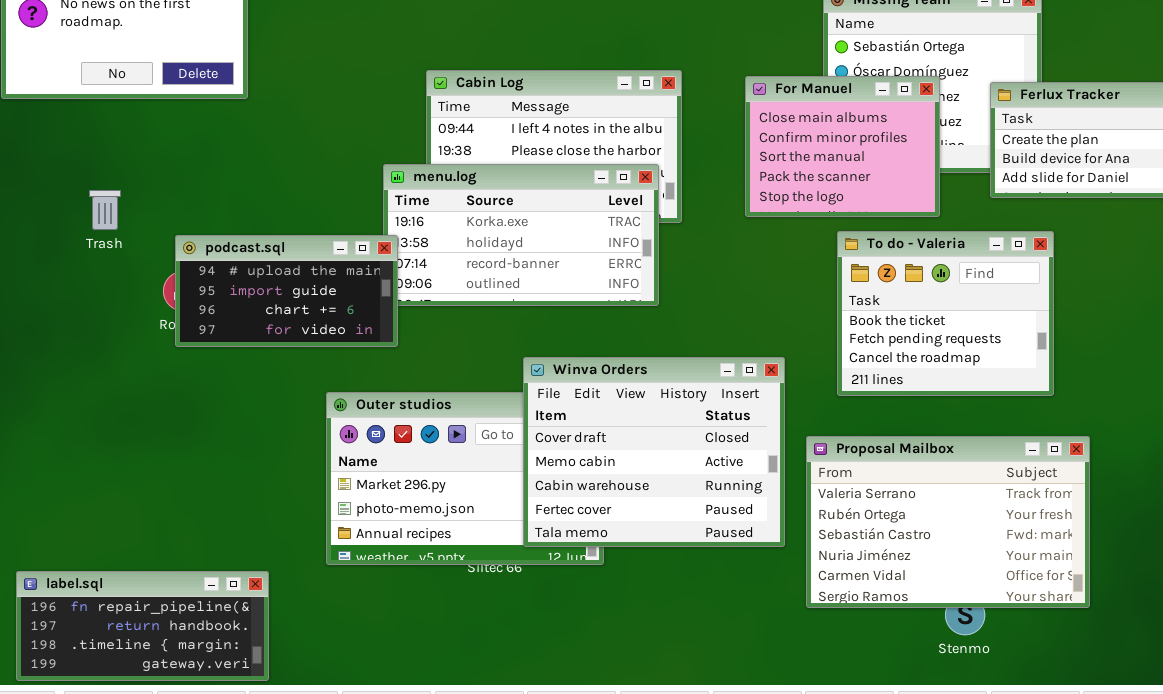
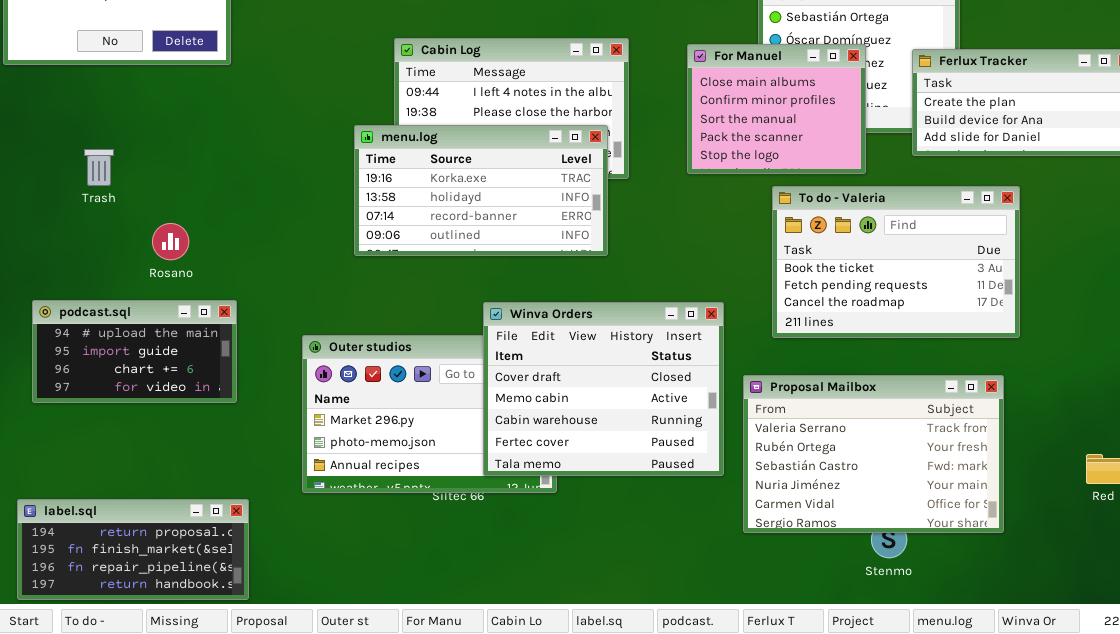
To do - Valeria: [837,231,1054,396] -> [772,186,1020,338], resized
podcast.sql: [175,235,398,347] -> [32,300,237,403], moved
label.sql: [16,571,269,681] -> [17,499,249,600], scrolled up 2 rows

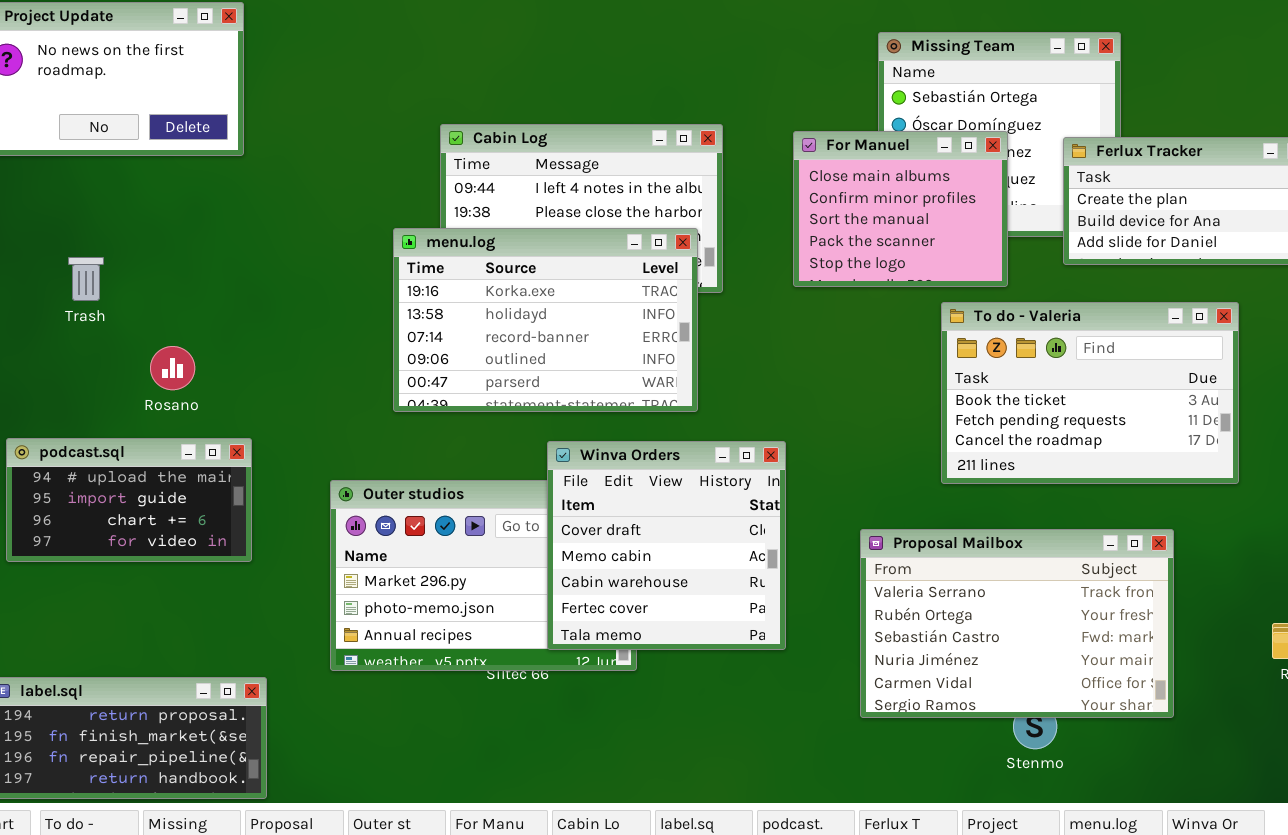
menu.log: [354,125,608,256] -> [393,228,698,412], resized
To do - Valeria: [772,186,1020,338] -> [941,302,1239,484], moved
Winva Orders: [483,302,724,476] -> [547,441,786,650], resized

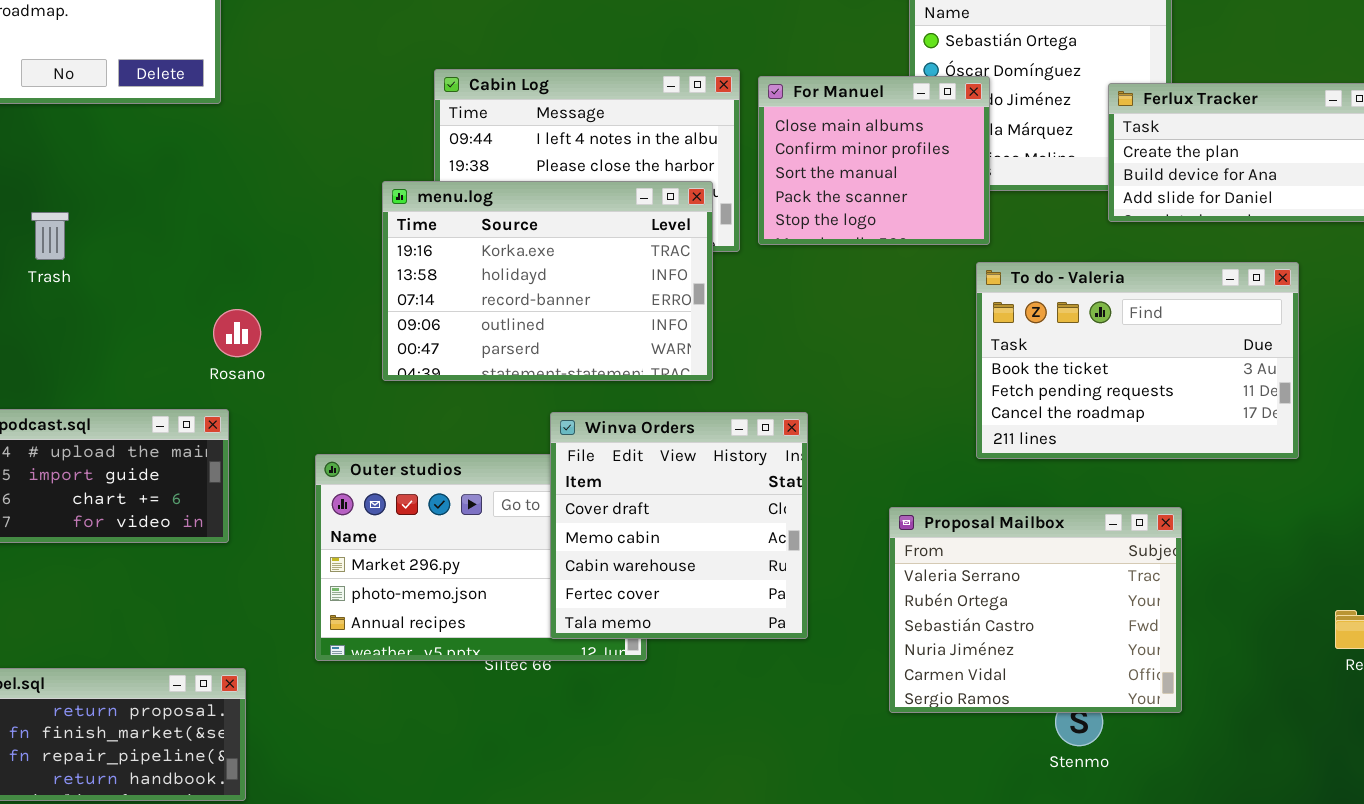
For Manuel: [793,131,1008,287] -> [758,76,990,245], moved
Rosano: [150,346,195,390] -> [213,309,261,357], moved
Proposal Mailbox: [860,529,1174,718] -> [889,507,1182,713], resized

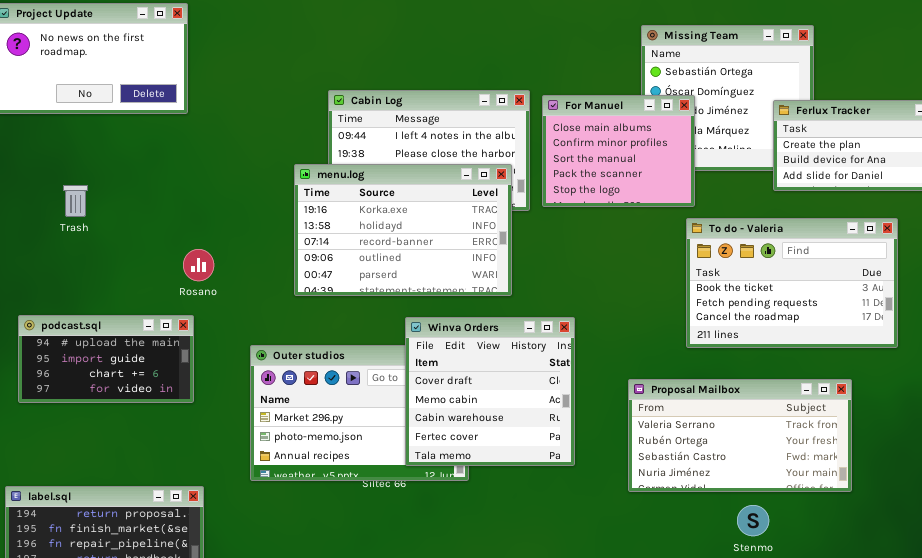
Proposal Mailbox: [889,507,1182,713] -> [628,379,852,492], resized

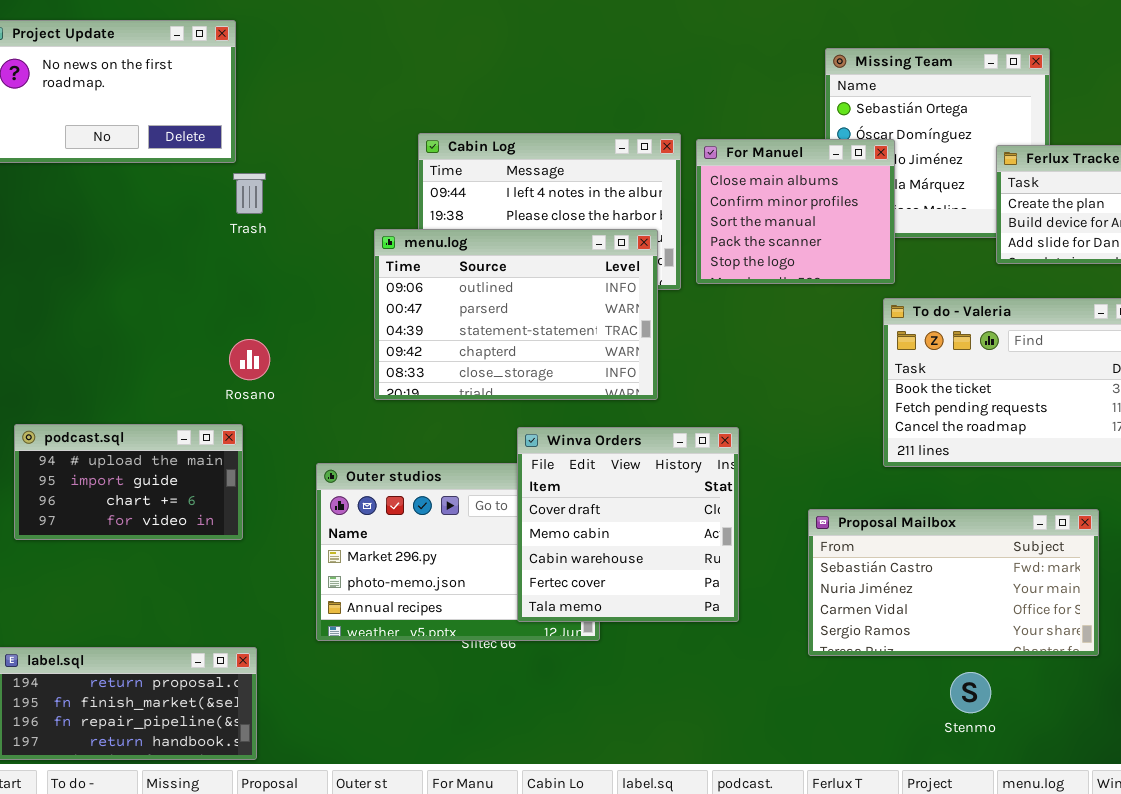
menu.log: [294,164,512,296] -> [374,229,658,400], scrolled down 3 rows
Trash: [63,185,88,217] -> [233,173,266,214], moved
Proposal Mailbox: [628,379,852,492] -> [808,509,1099,656], scrolled down 2 rows

